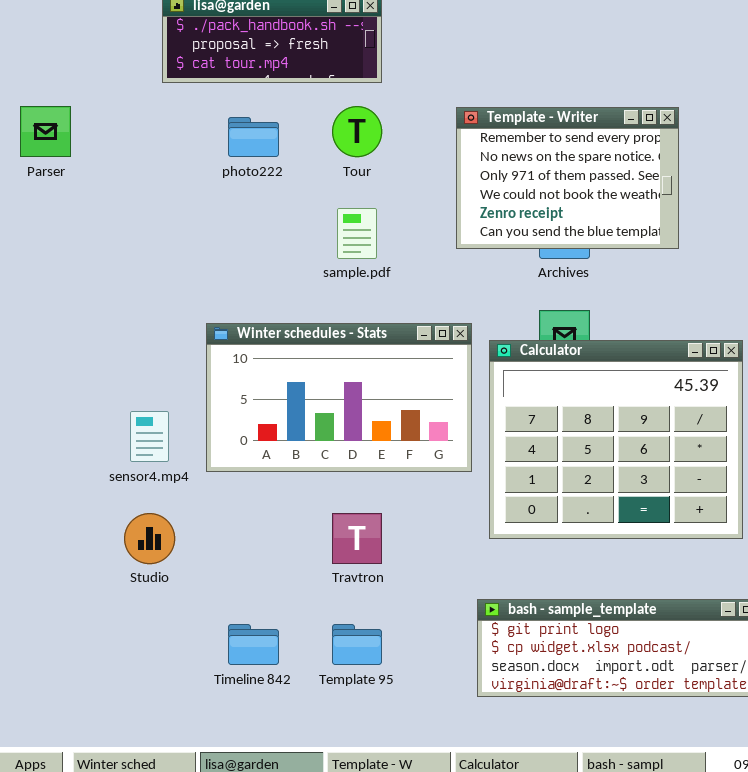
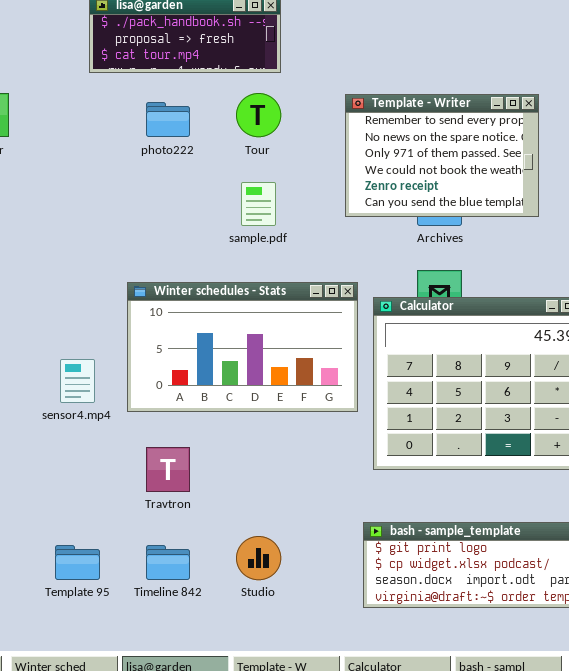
Studio: [124,513,175,564] -> [236,536,281,580], moved
Travtron: [332,513,382,564] -> [146,447,190,492], moved
Template 95: [332,624,382,665] -> [55,545,100,580], moved

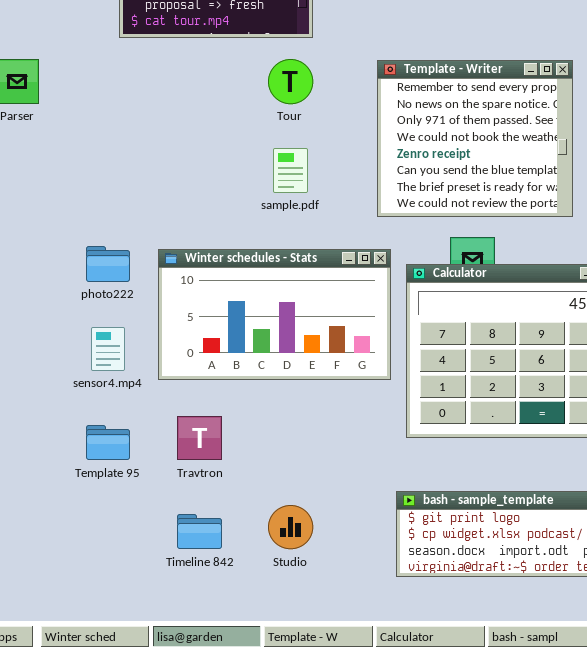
Template - Writer: [345,94,539,217] -> [377,60,573,217], resized
photo222: [146,102,190,137] -> [86,246,130,282], moved
Template 95: [55,545,100,580] -> [86,425,130,460], moved

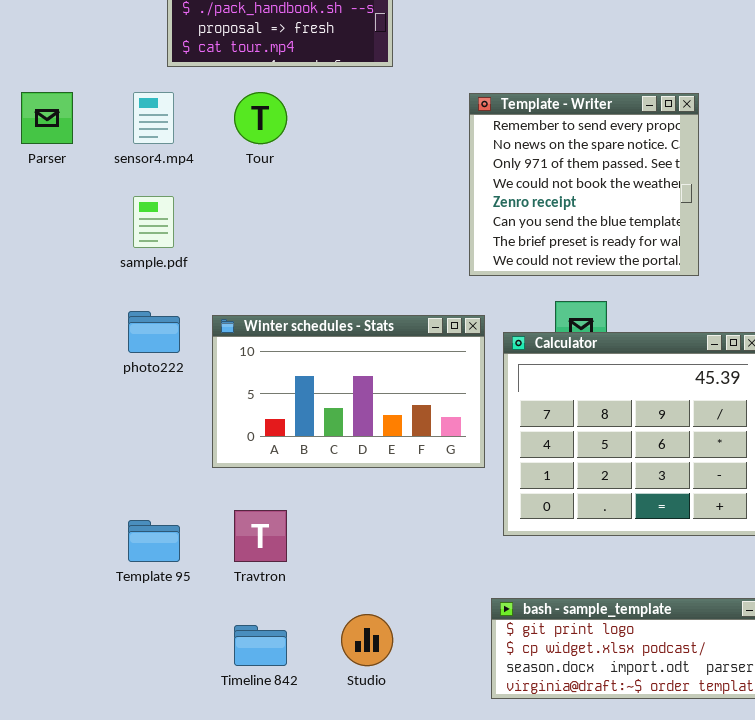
Tour: [268,59,313,104] -> [234,92,287,144], moved
sample.pdf: [273,148,308,193] -> [133,196,174,248], moved
sensor4.mp4: [91,327,125,371] -> [133,92,174,144], moved

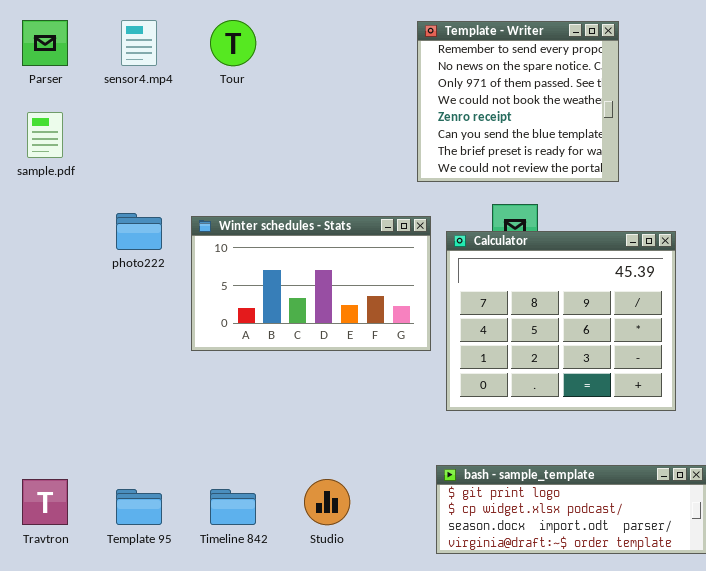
sample.pdf: [133,196,174,248] -> [27,112,63,158], moved
Travtron: [234,510,287,562] -> [22,479,68,525], moved
Template 95: [128,520,180,562] -> [116,489,162,525], moved

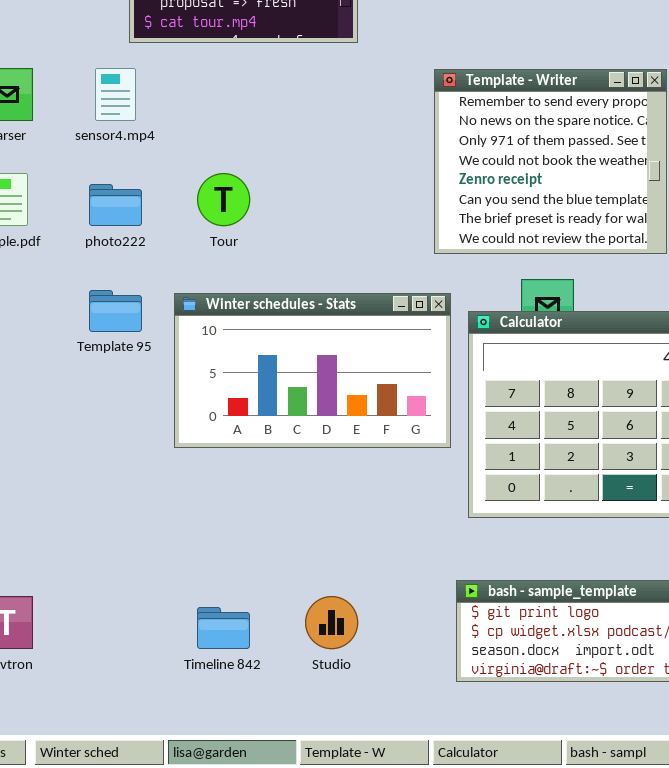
Tour: [210,20,256,66] -> [197,173,250,226], moved
photo222: [116,213,162,250] -> [89,184,142,226], moved
Template 95: [116,489,162,525] -> [89,290,142,332], moved

